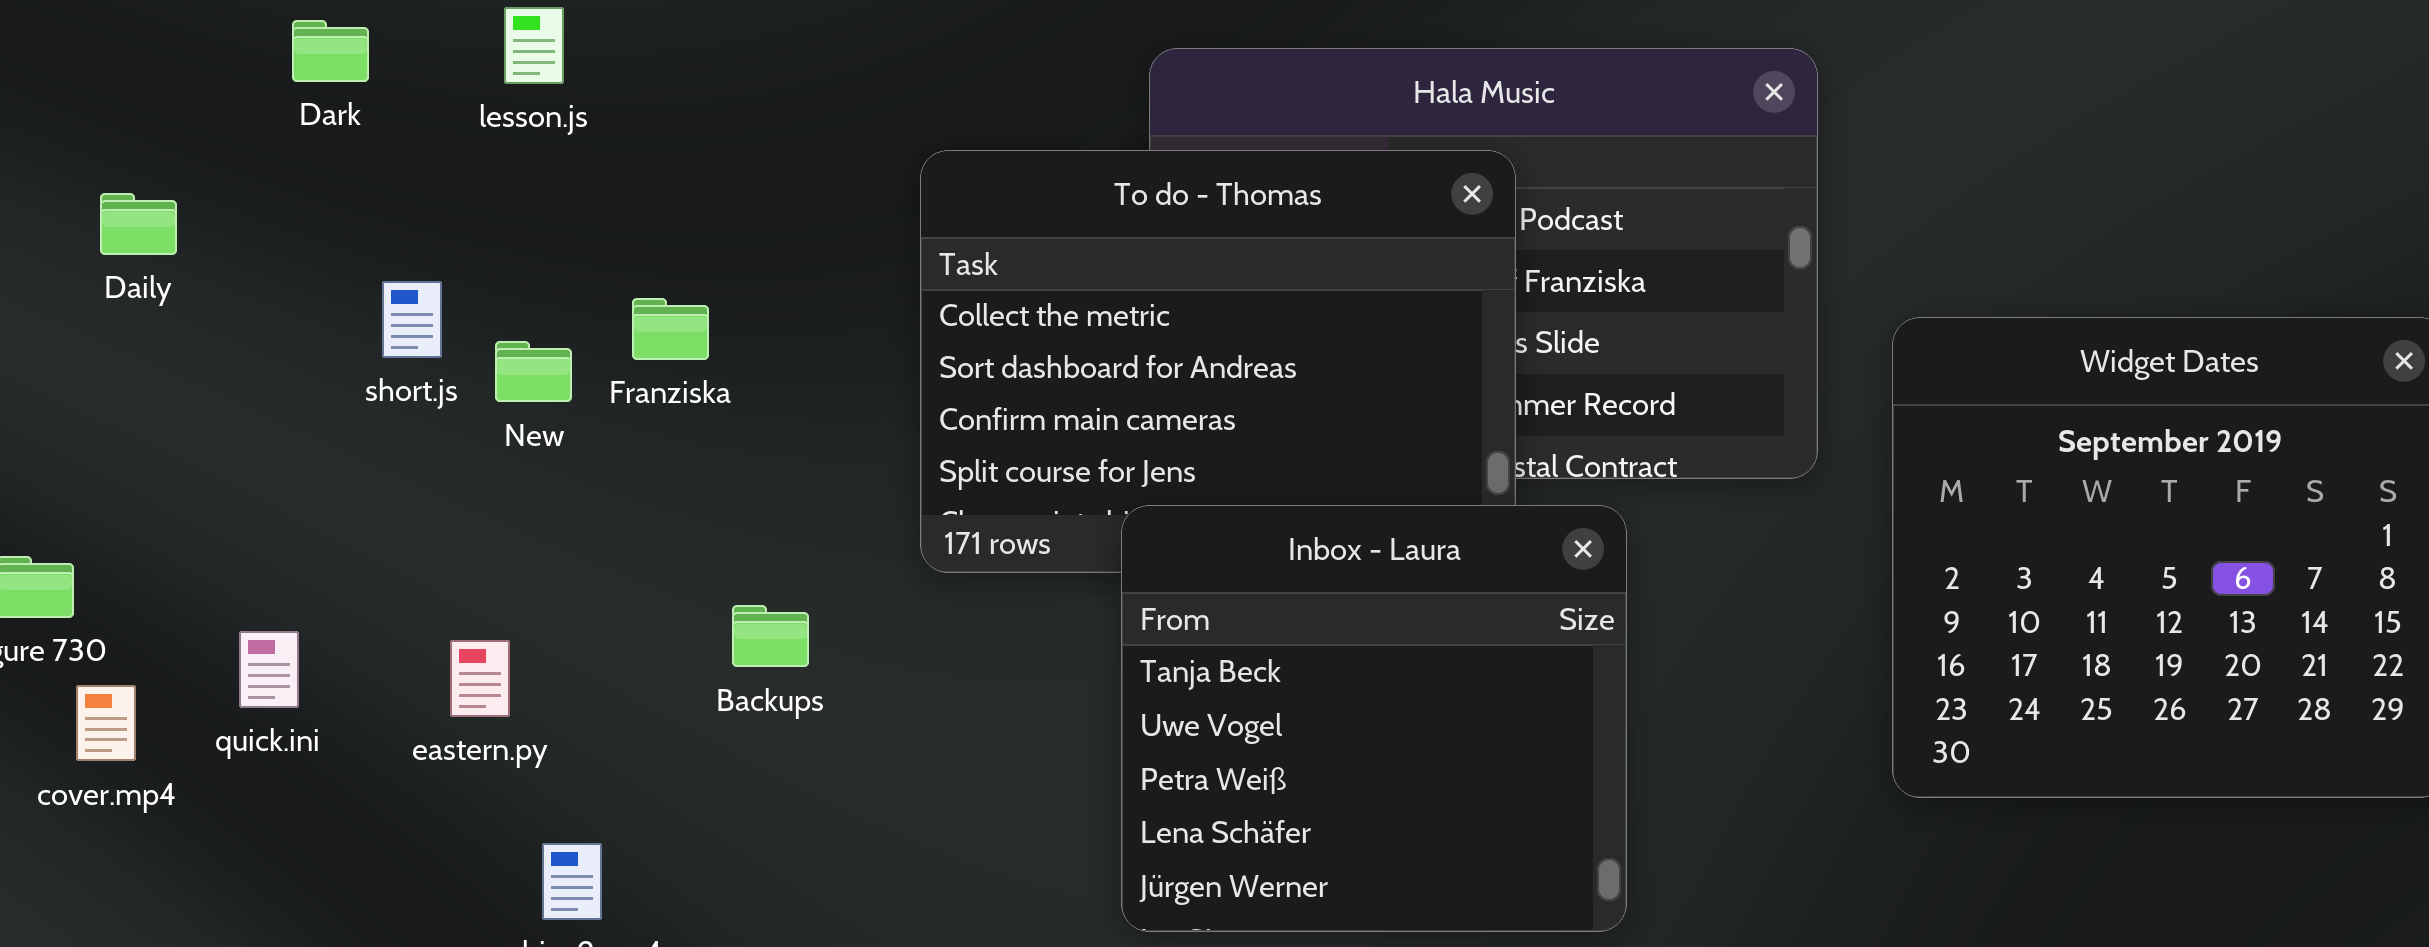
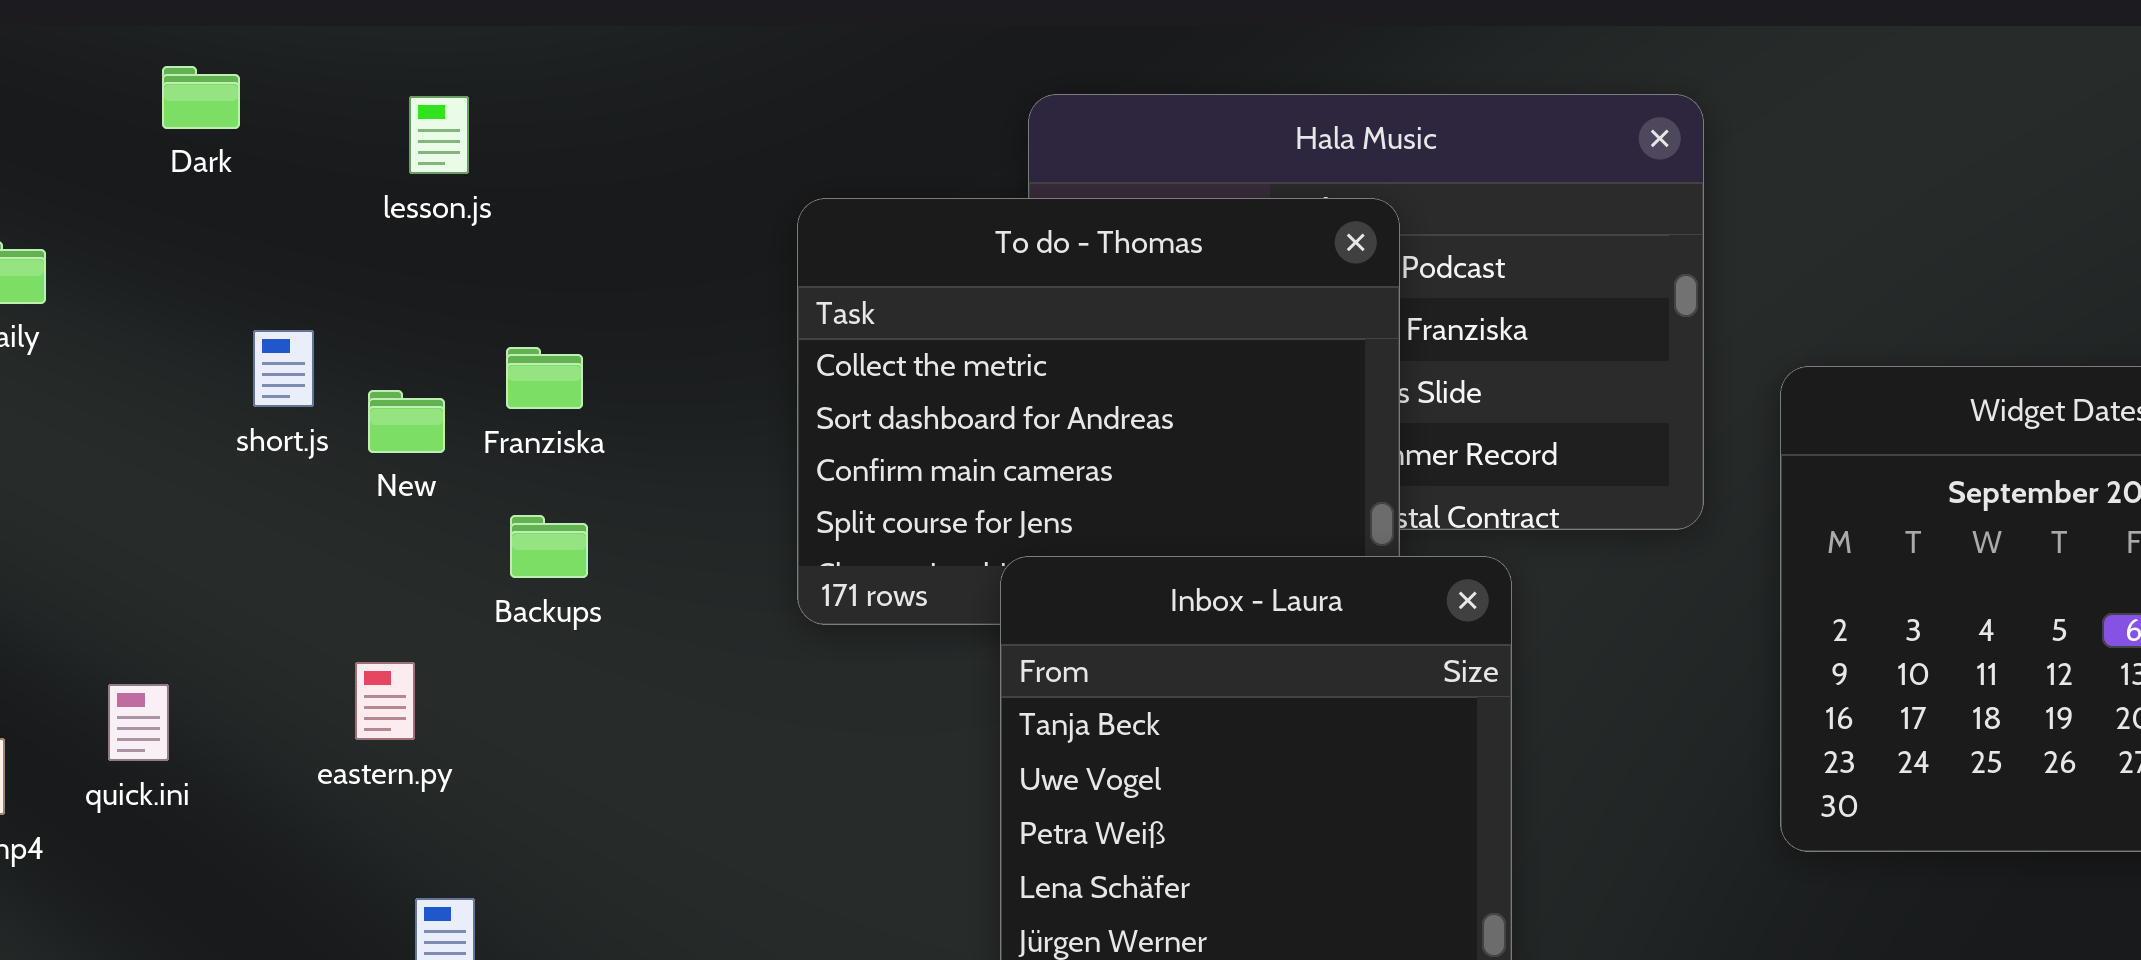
lesson.js: [504,7,564,84] -> [409,96,469,174], moved
Backups: [732,605,809,667] -> [510,515,588,578], moved
eastern.py: [450,640,510,717] -> [355,662,415,740], moved

